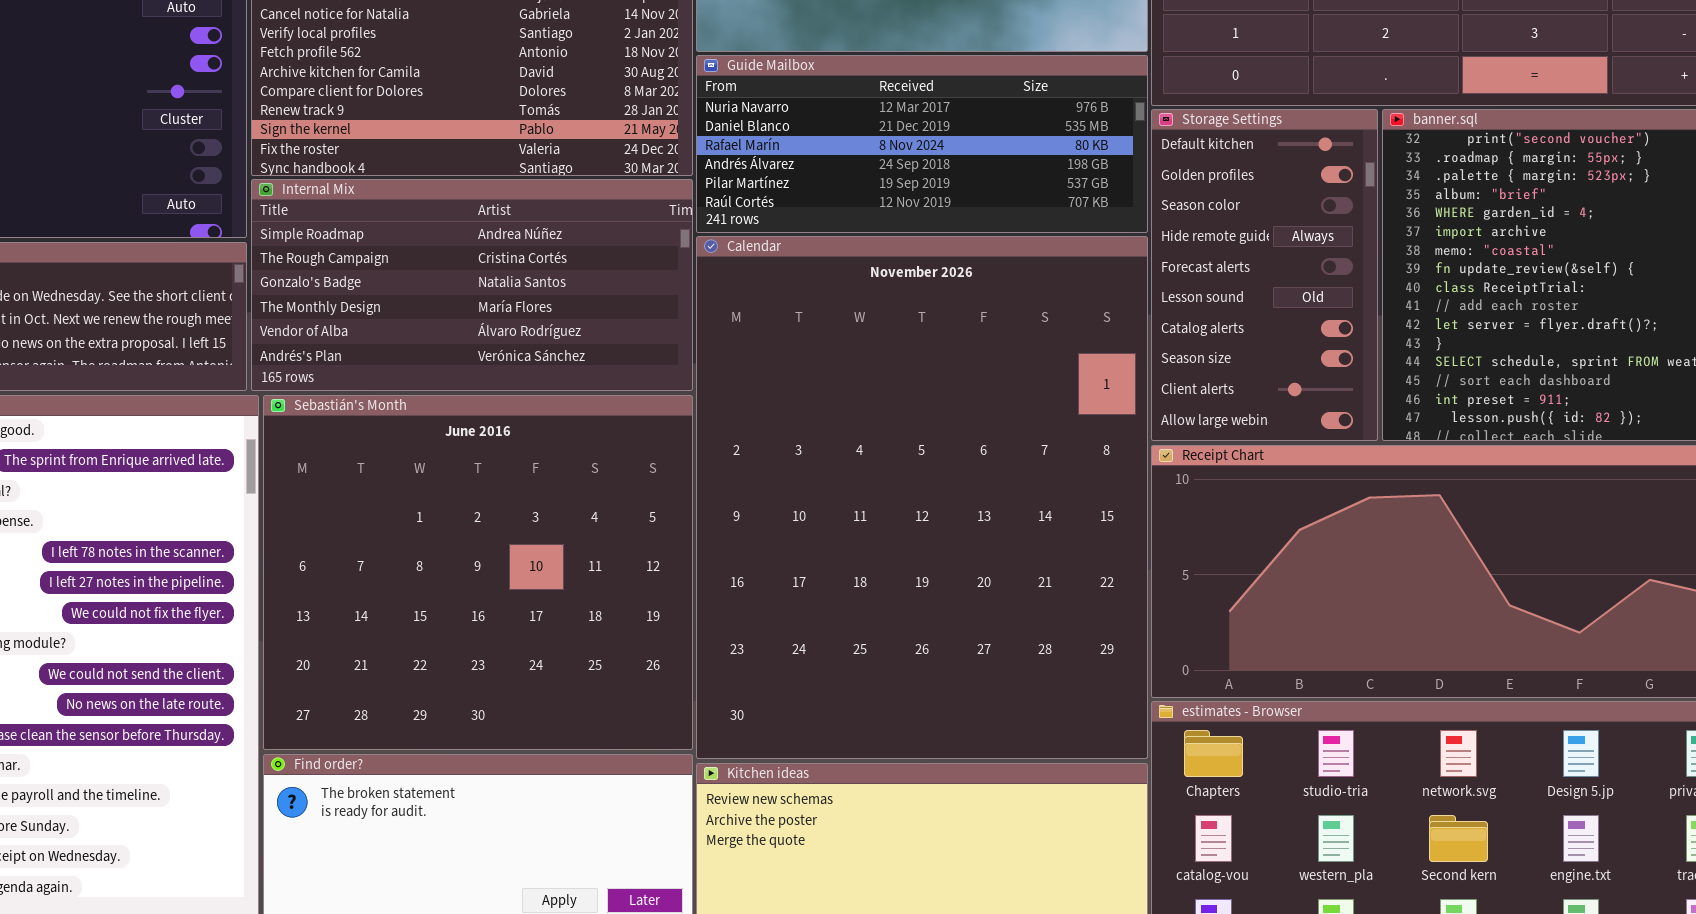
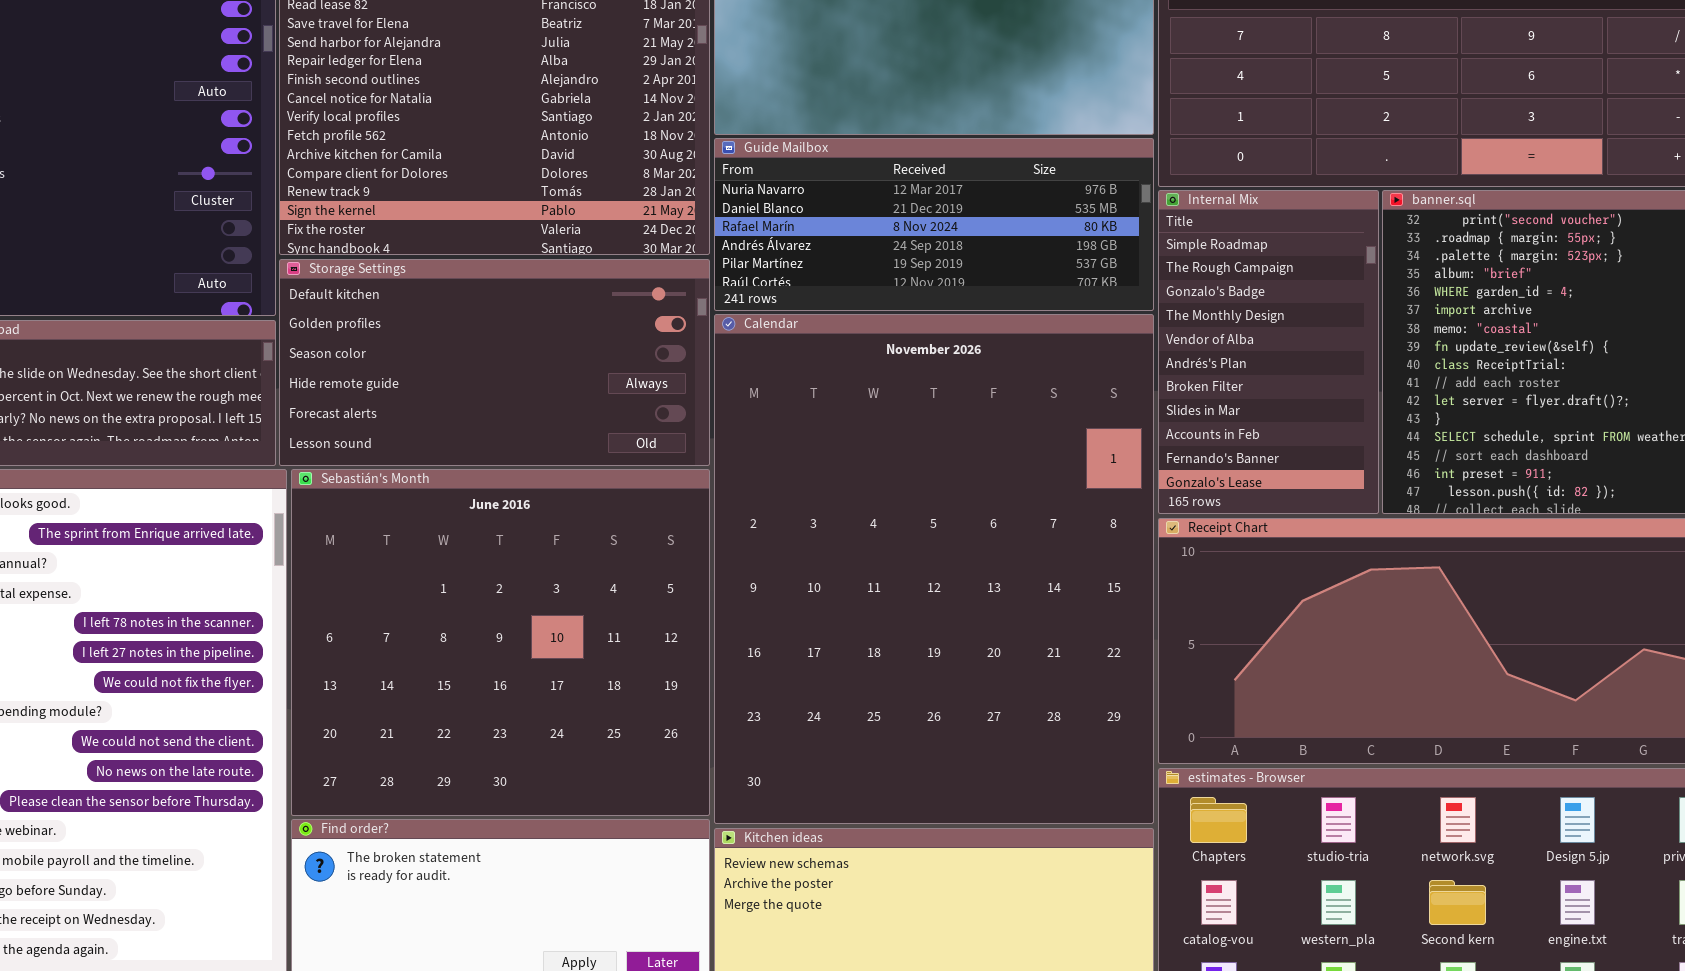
Storage Settings: [1151,109,1378,441] -> [279,259,710,466], moved, resized
Internal Mix: [251,179,693,391] -> [1158,190,1379,514], moved, resized

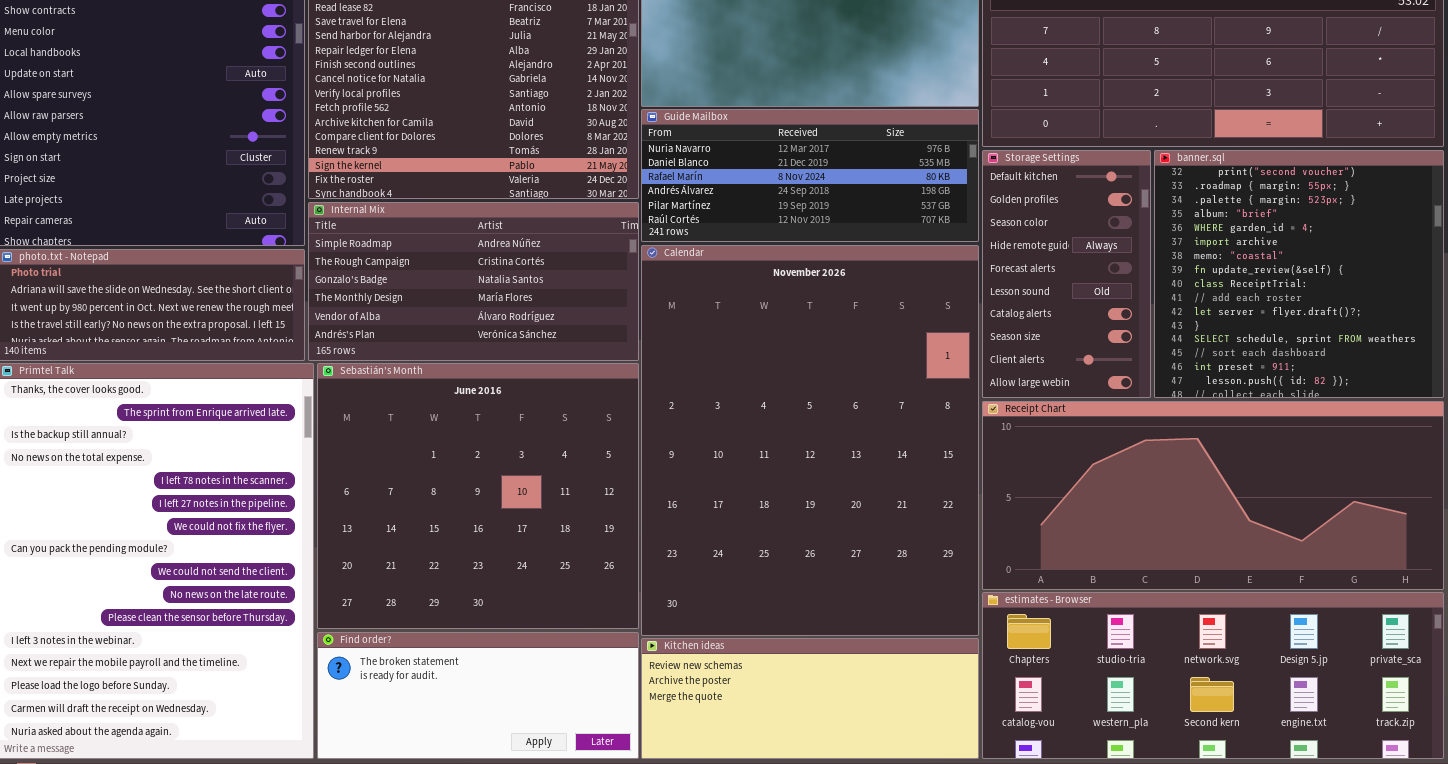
Internal Mix: [1158,190,1379,514] -> [308,202,639,361], moved, resized
Storage Settings: [279,259,710,466] -> [982,150,1151,398], moved, resized

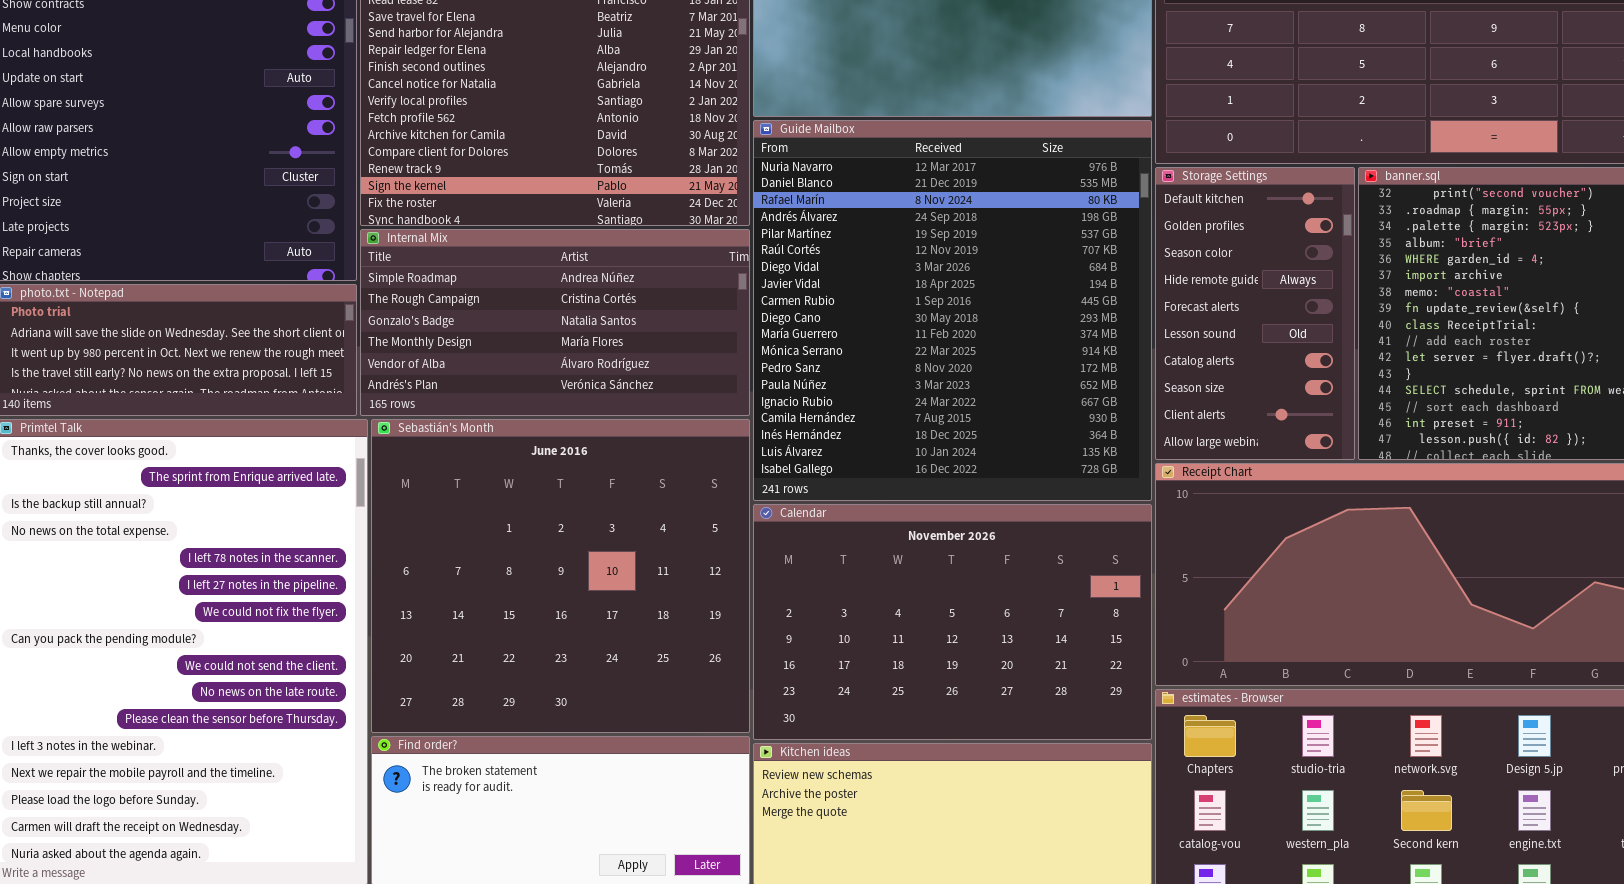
Guide Mailbox: [641,109,979,242] -> [753,120,1152,501], resized
Calendar: [641,245,979,636] -> [753,504,1152,740], resized

